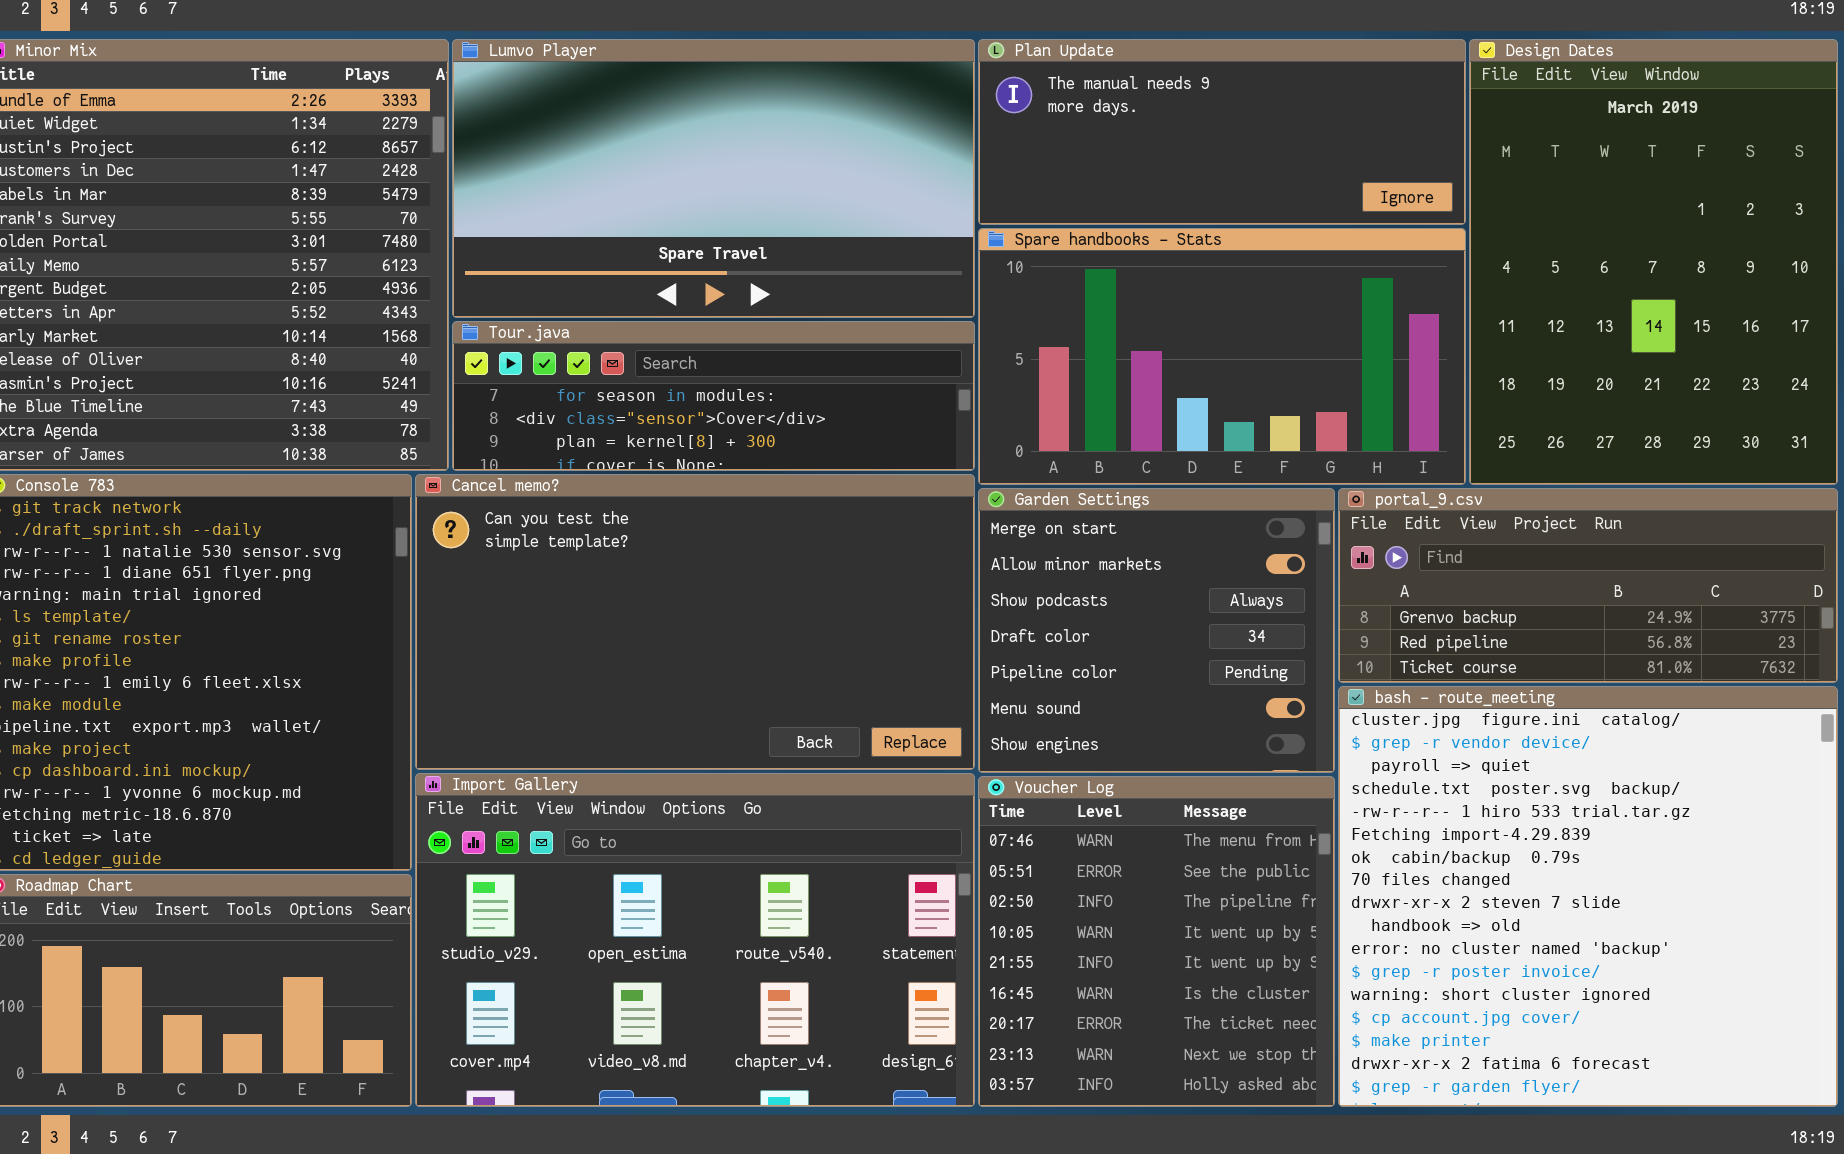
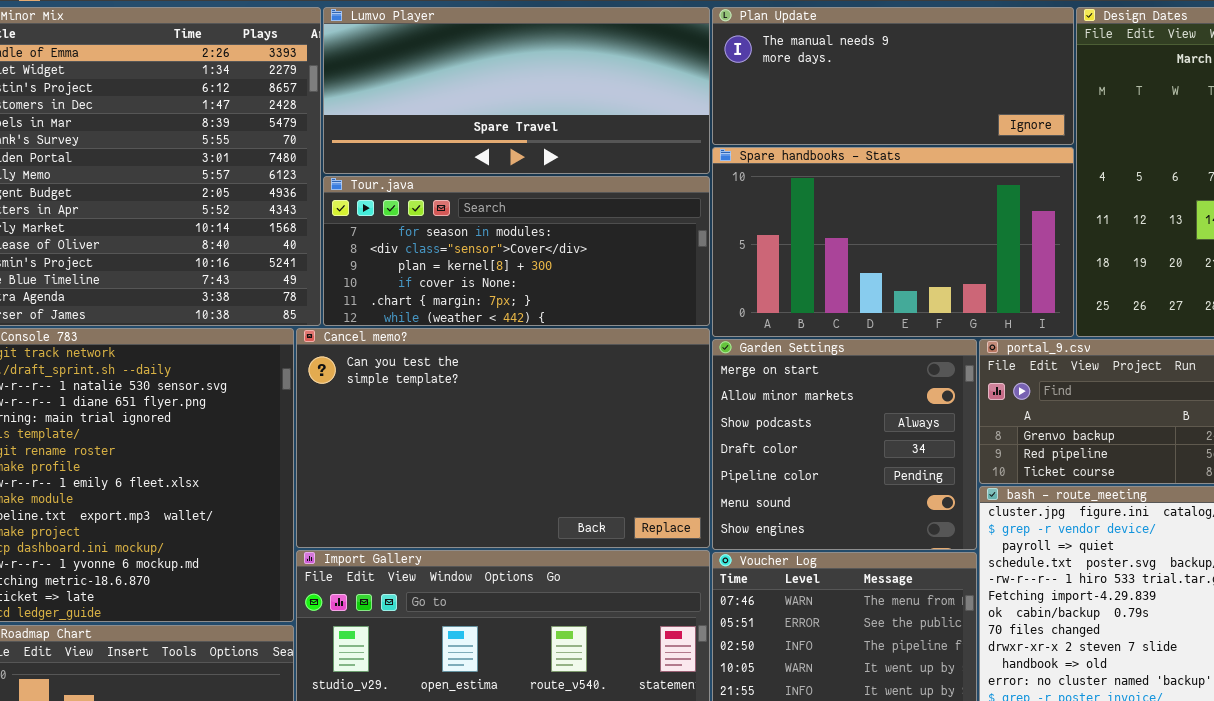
Lumvo Player: [452,39,975,318] -> [323,7,710,174], resized
Tour.java: [452,321,975,471] -> [323,176,710,326], resized

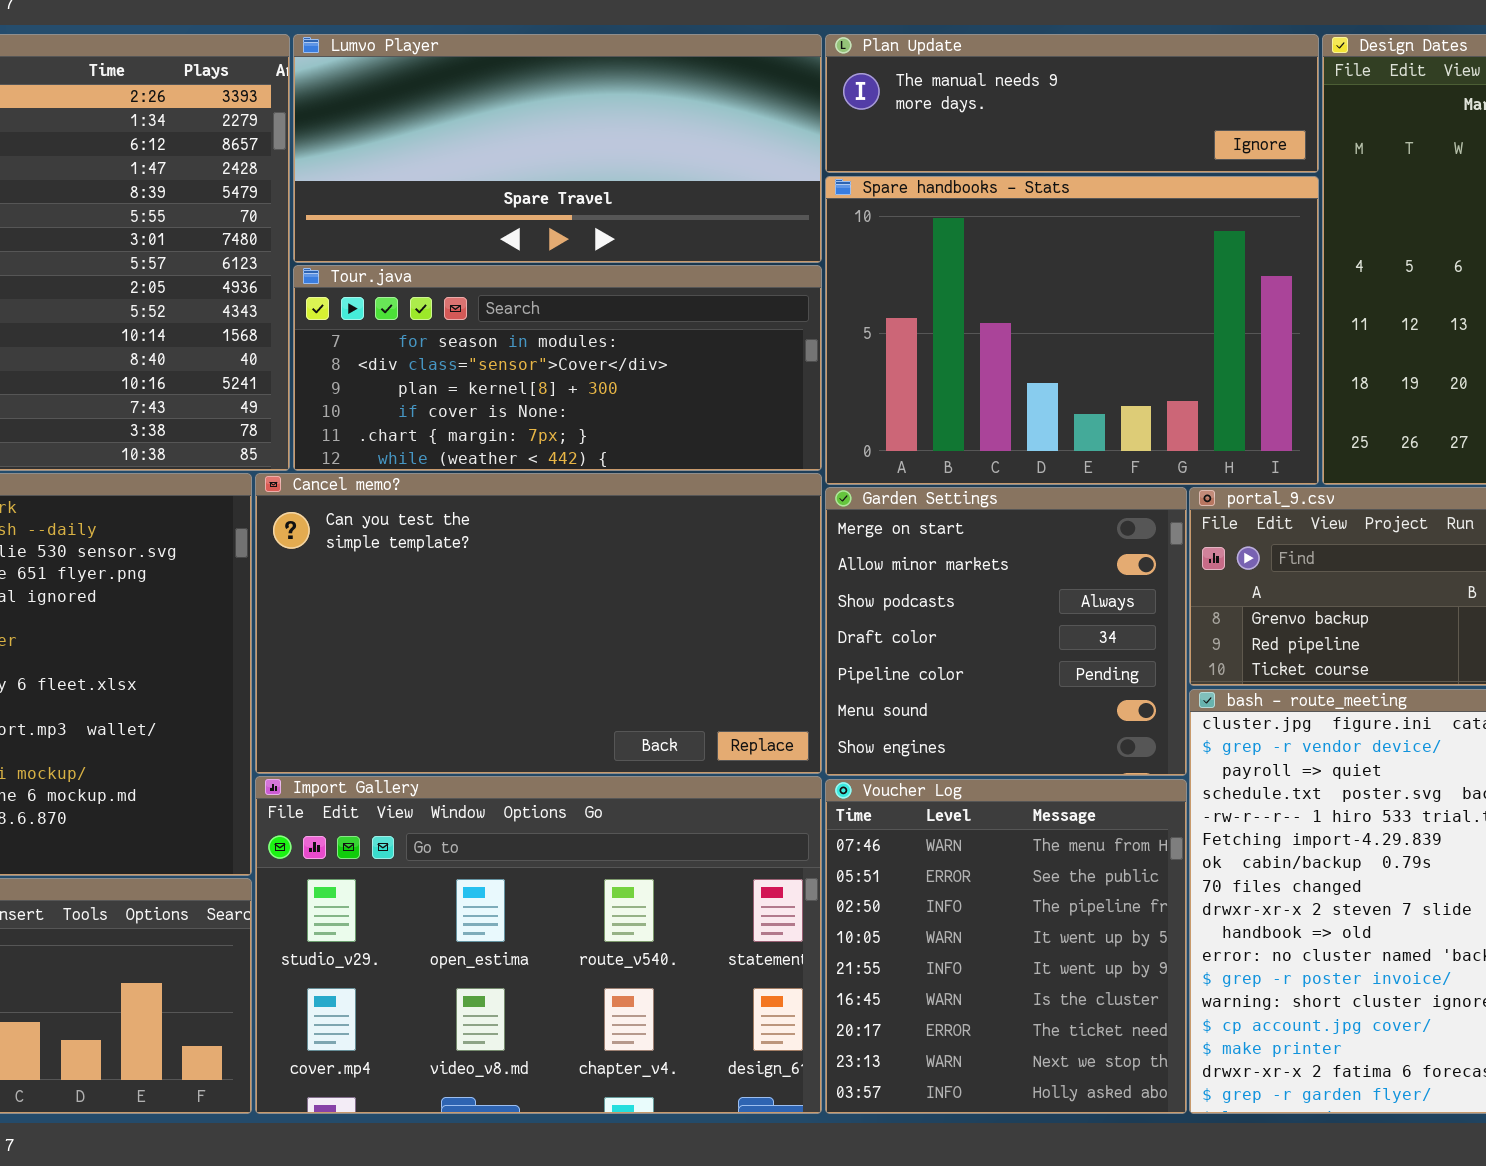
Plan Update: [712,7,1074,145] -> [825,34,1319,173], resized
Spare handbooks - Stats: [712,147,1074,337] -> [825,176,1319,485], resized

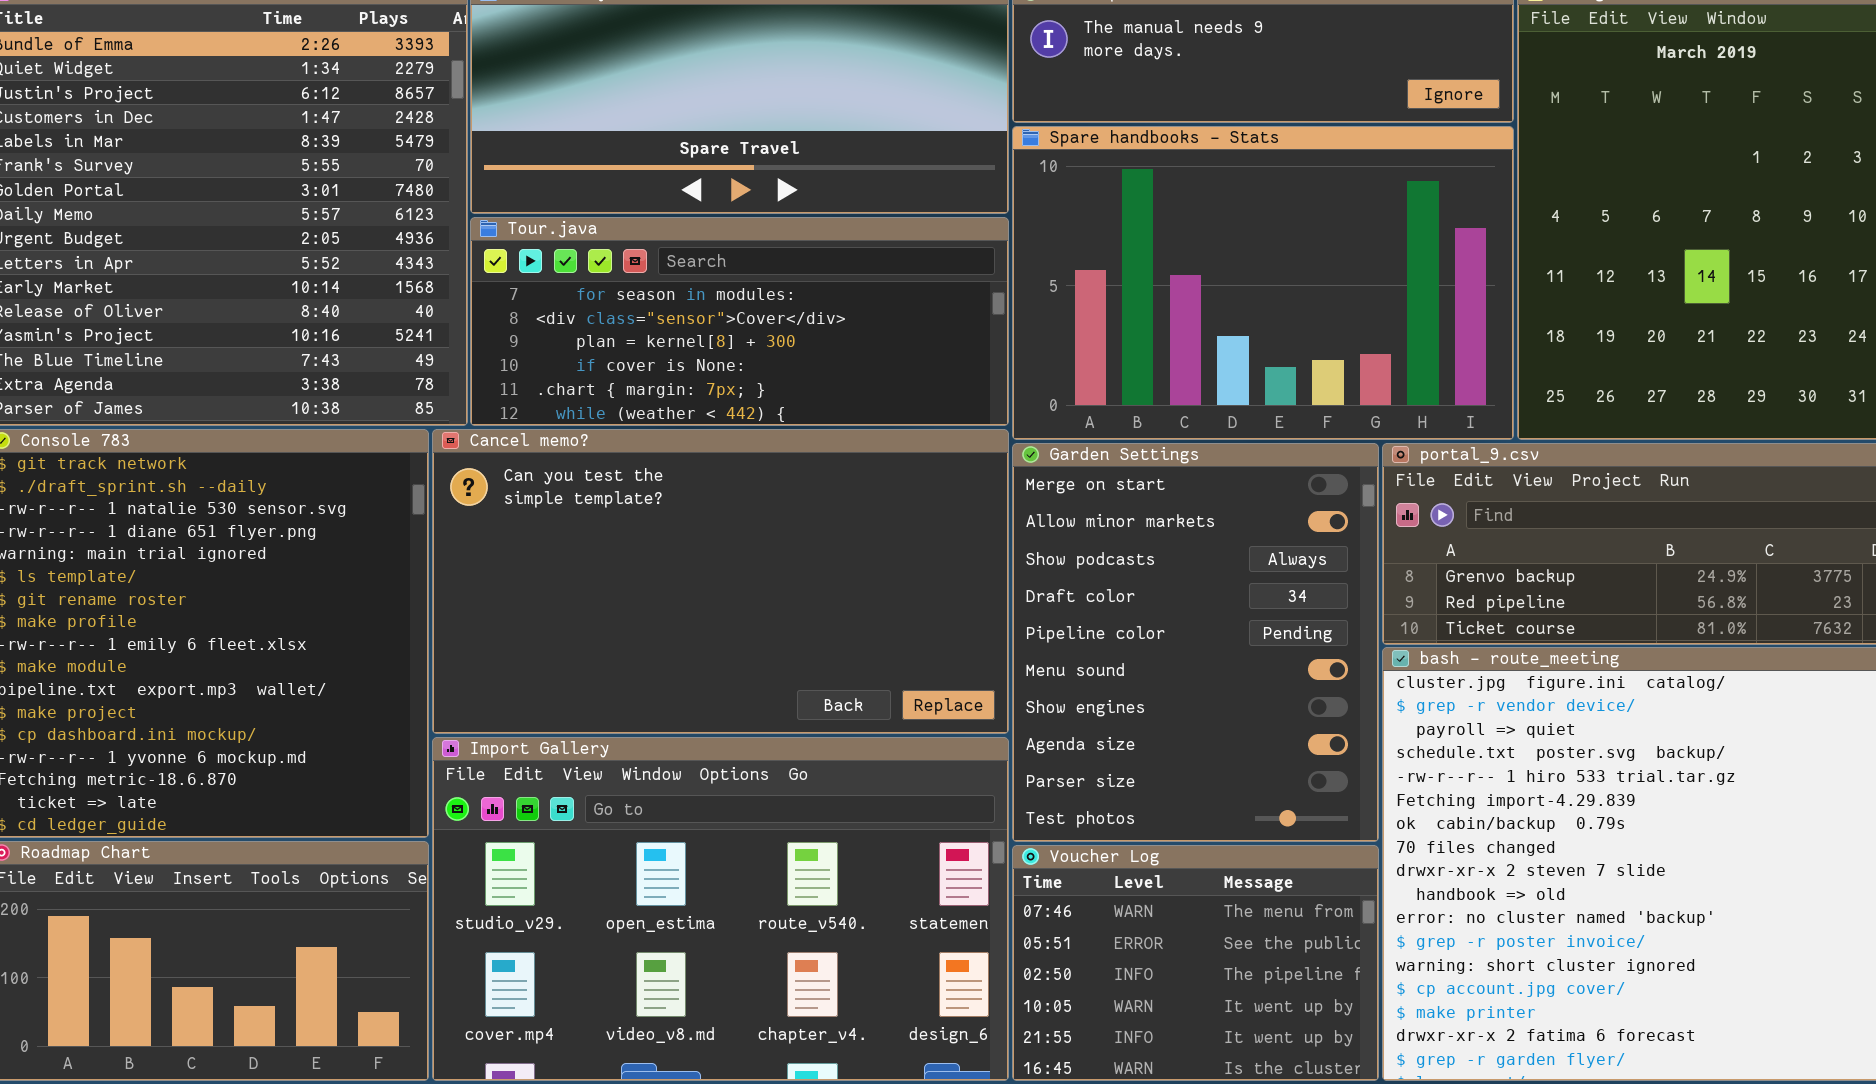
Garden Settings: [825,487,1187,776] -> [1012,443,1379,842], resized
Voucher Log: [825,779,1187,1114] -> [1012,845,1379,1081], resized

